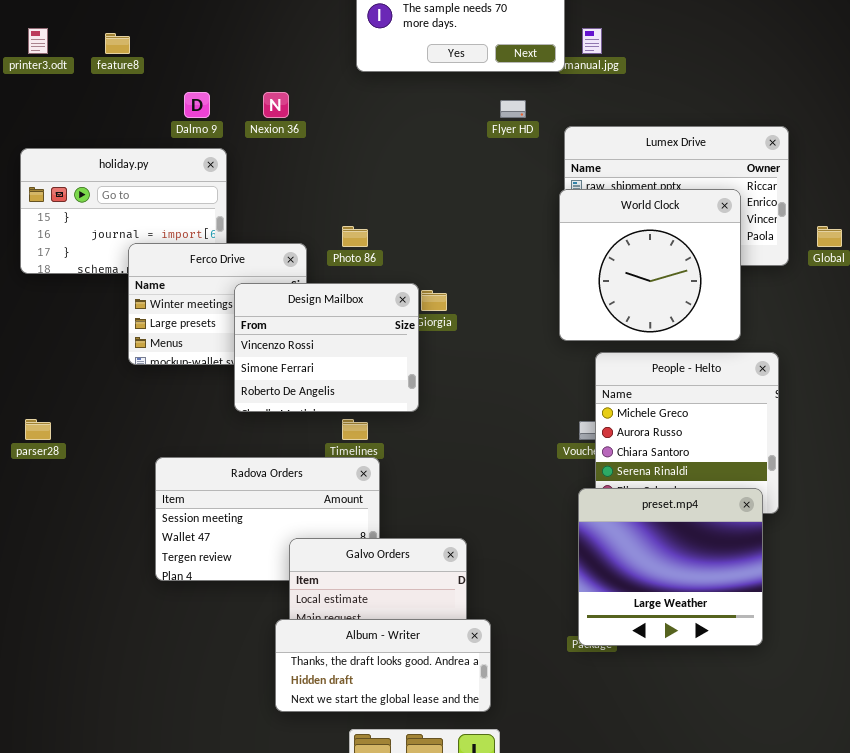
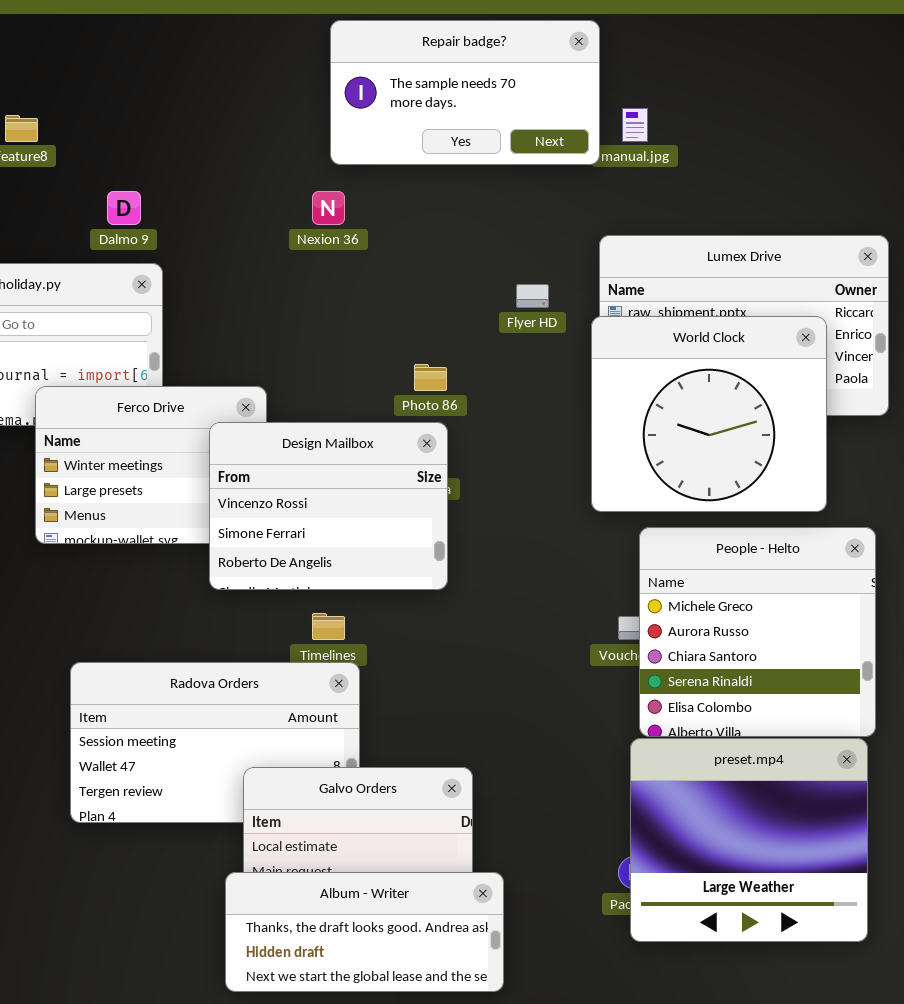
Nexion 36: [263,92,289,118] -> [312,191,345,225], moved
Flyer HD: [500,100,526,118] -> [516,284,549,308], moved
Photo 86: [342,226,368,247] -> [414,364,447,391], moved
Design Mailbox: [234,283,419,412] -> [209,422,448,590], moved
preset.mp4: [578,488,763,646] -> [630,738,868,942], moved

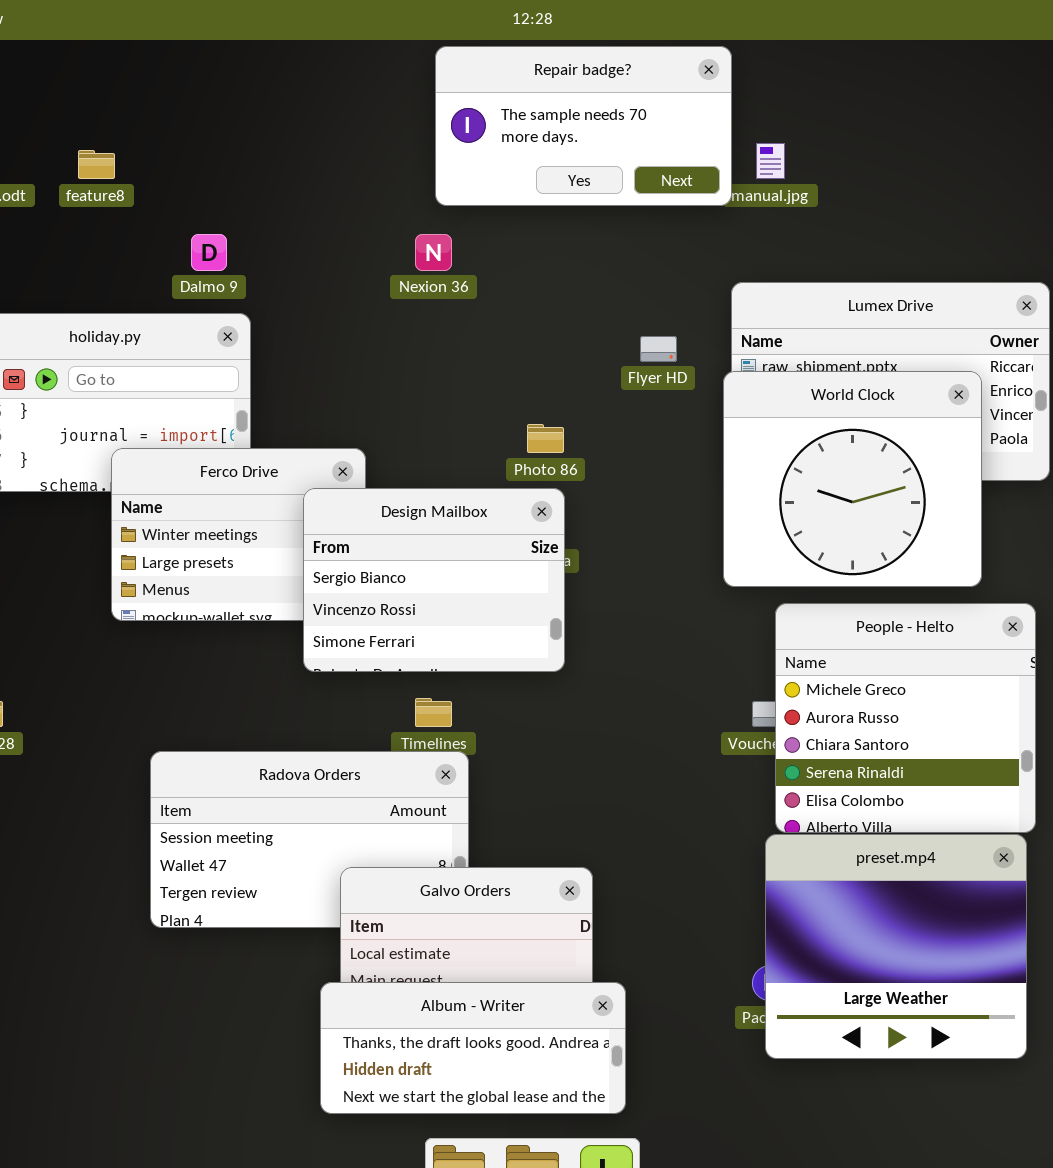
Design Mailbox: [209,422,448,590] -> [303,488,565,672], scrolled up 1 row

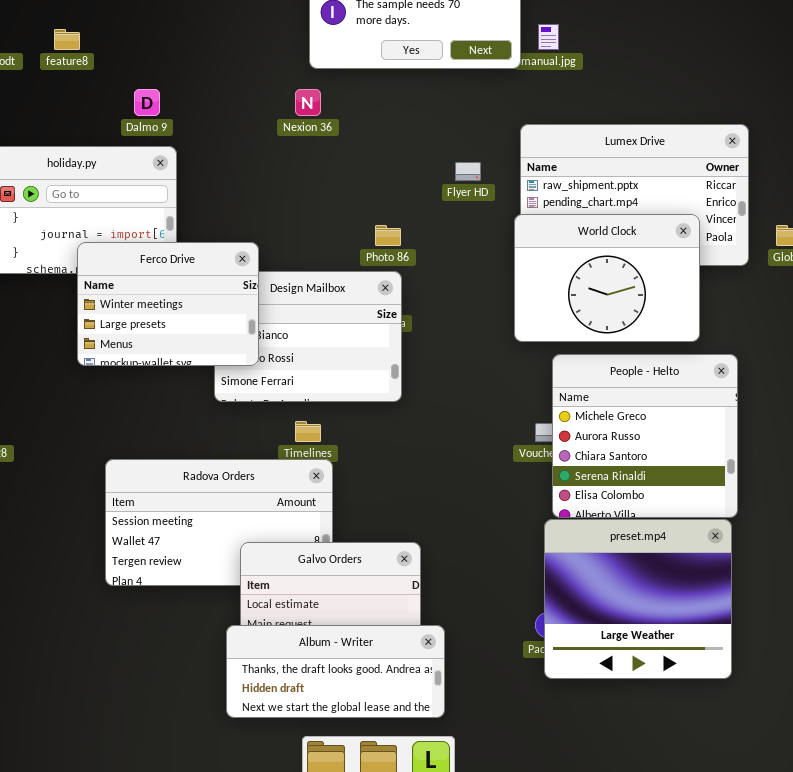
World Clock: [723,371,982,587] -> [514,214,700,342], resized
Ferco Drive: [111,448,366,621] -> [77,242,259,366], raised

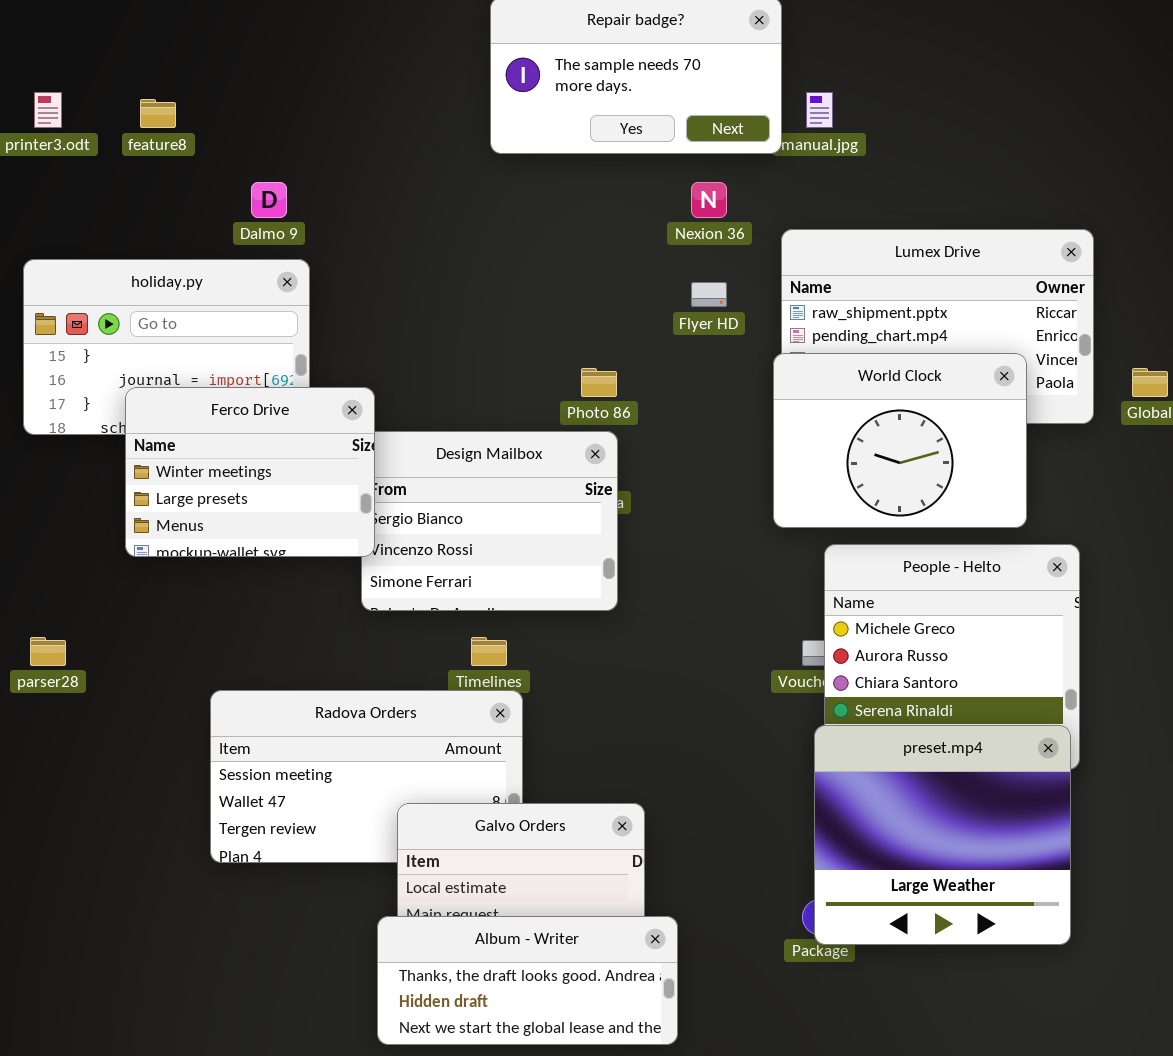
Nexion 36: [295,89,321,116] -> [691,182,727,218], moved
Ferco Drive: [77,242,259,366] -> [125,387,375,557], moved
preset.mp4: [544,519,732,679] -> [814,725,1071,945], moved

